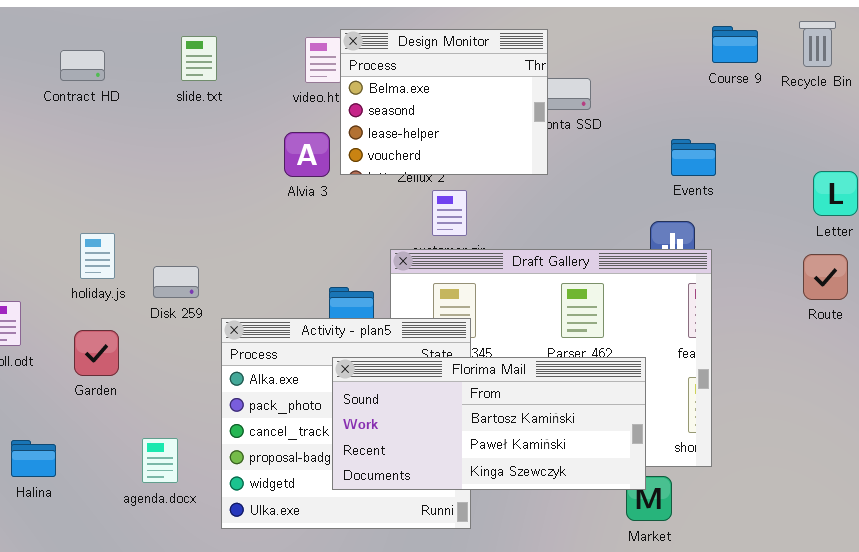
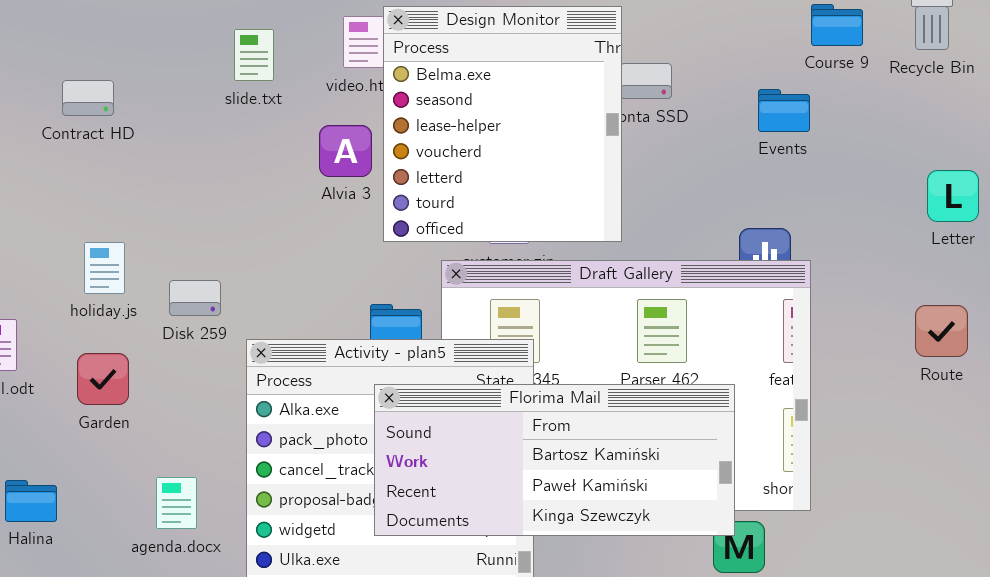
Design Monitor: [340,29,548,175] -> [383,6,622,242], resized
slide.txt: [181,36,217,81] -> [234,29,274,81], moved
Contract HD: [60,50,105,81] -> [62,80,114,116], moved
Events: [671,139,716,176] -> [758,89,810,132], moved
Route: [803,254,848,300] -> [915,305,968,357], moved

